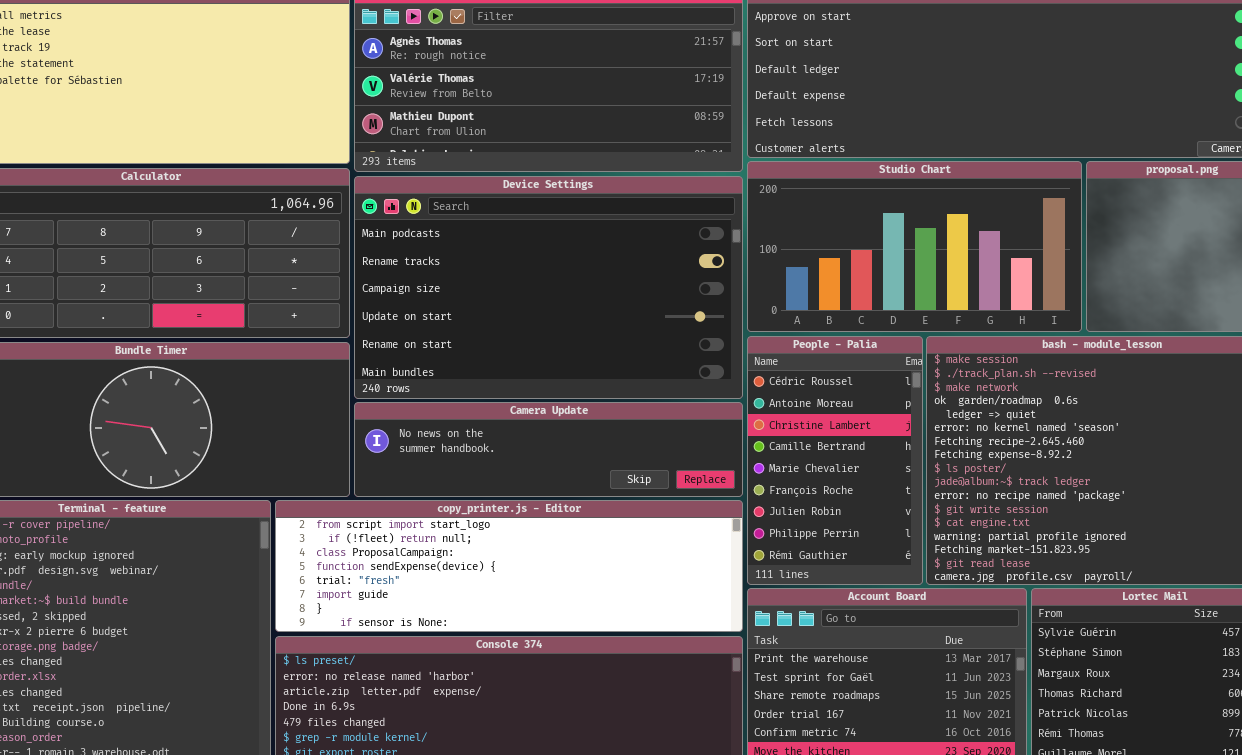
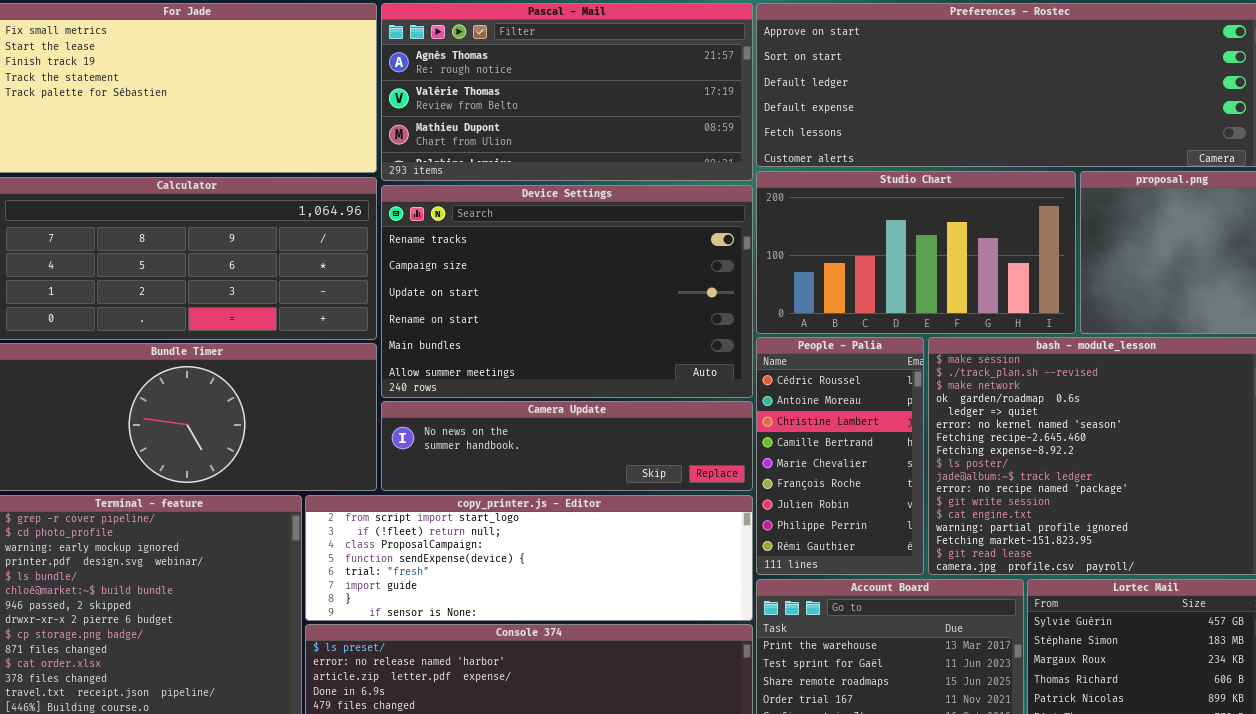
Device Settings: [354,176,743,399] -> [381,185,753,398], scrolled down 1 row

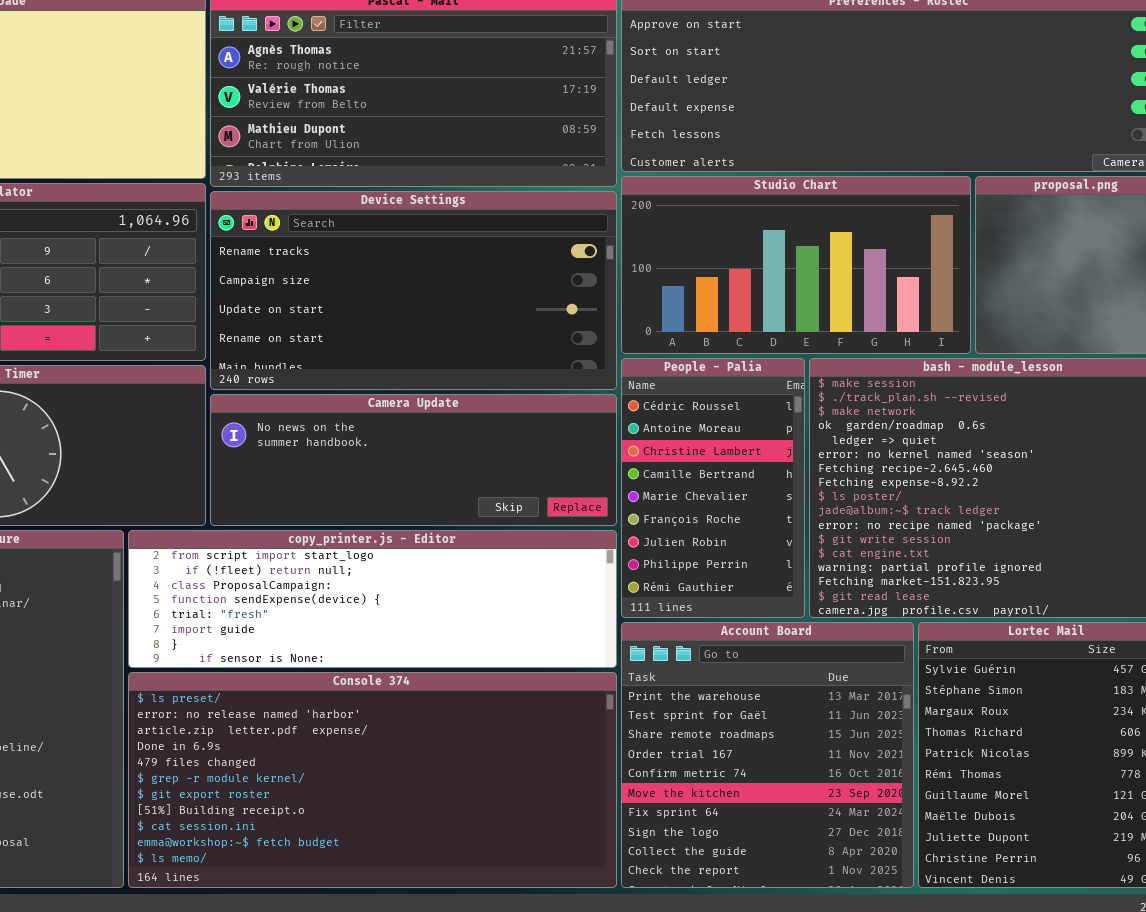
Device Settings: [381,185,753,398] -> [210,191,617,390], resized
Camera Update: [381,401,753,491] -> [210,394,617,526], resized

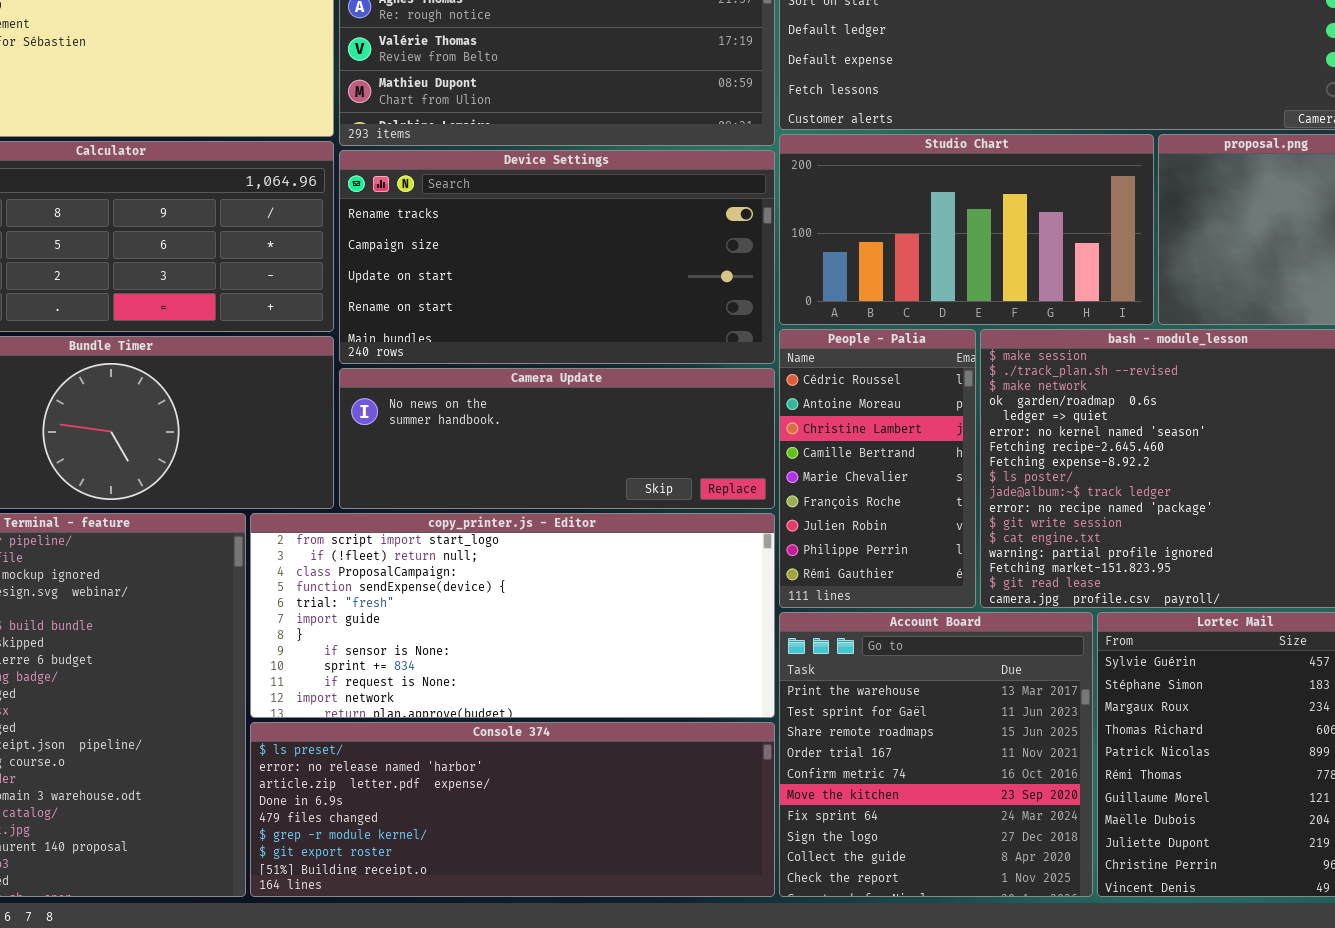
copy_printer.js - Editor: [128,530,617,668] -> [250,513,775,718], resized
Console 374: [128,672,617,888] -> [250,722,775,897], resized

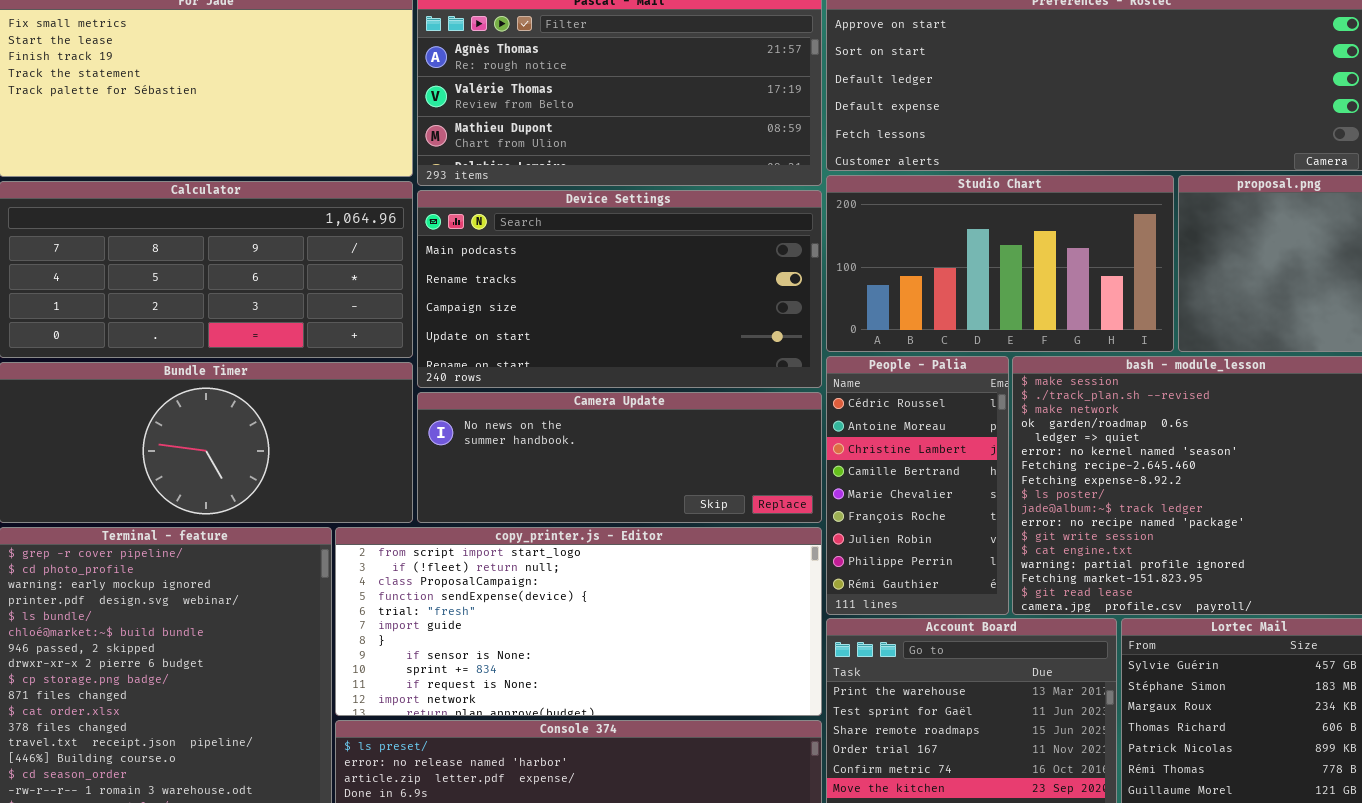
Device Settings: [339,150,775,364] -> [417,190,822,388], scrolled up 1 row

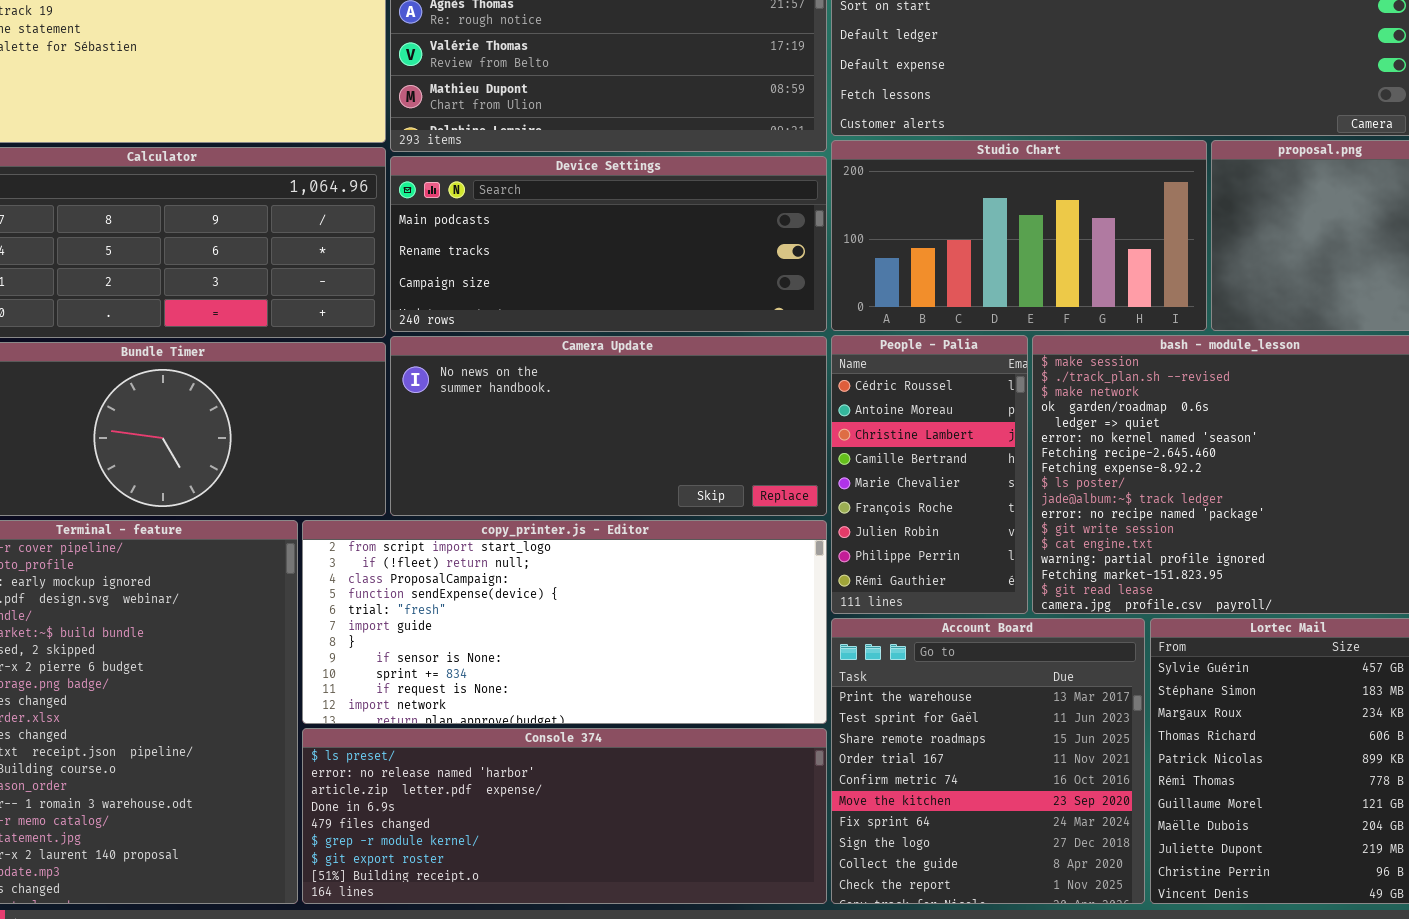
Device Settings: [417,190,822,388] -> [390,156,827,332], resized
Camera Update: [417,392,822,523] -> [390,336,827,516], resized

